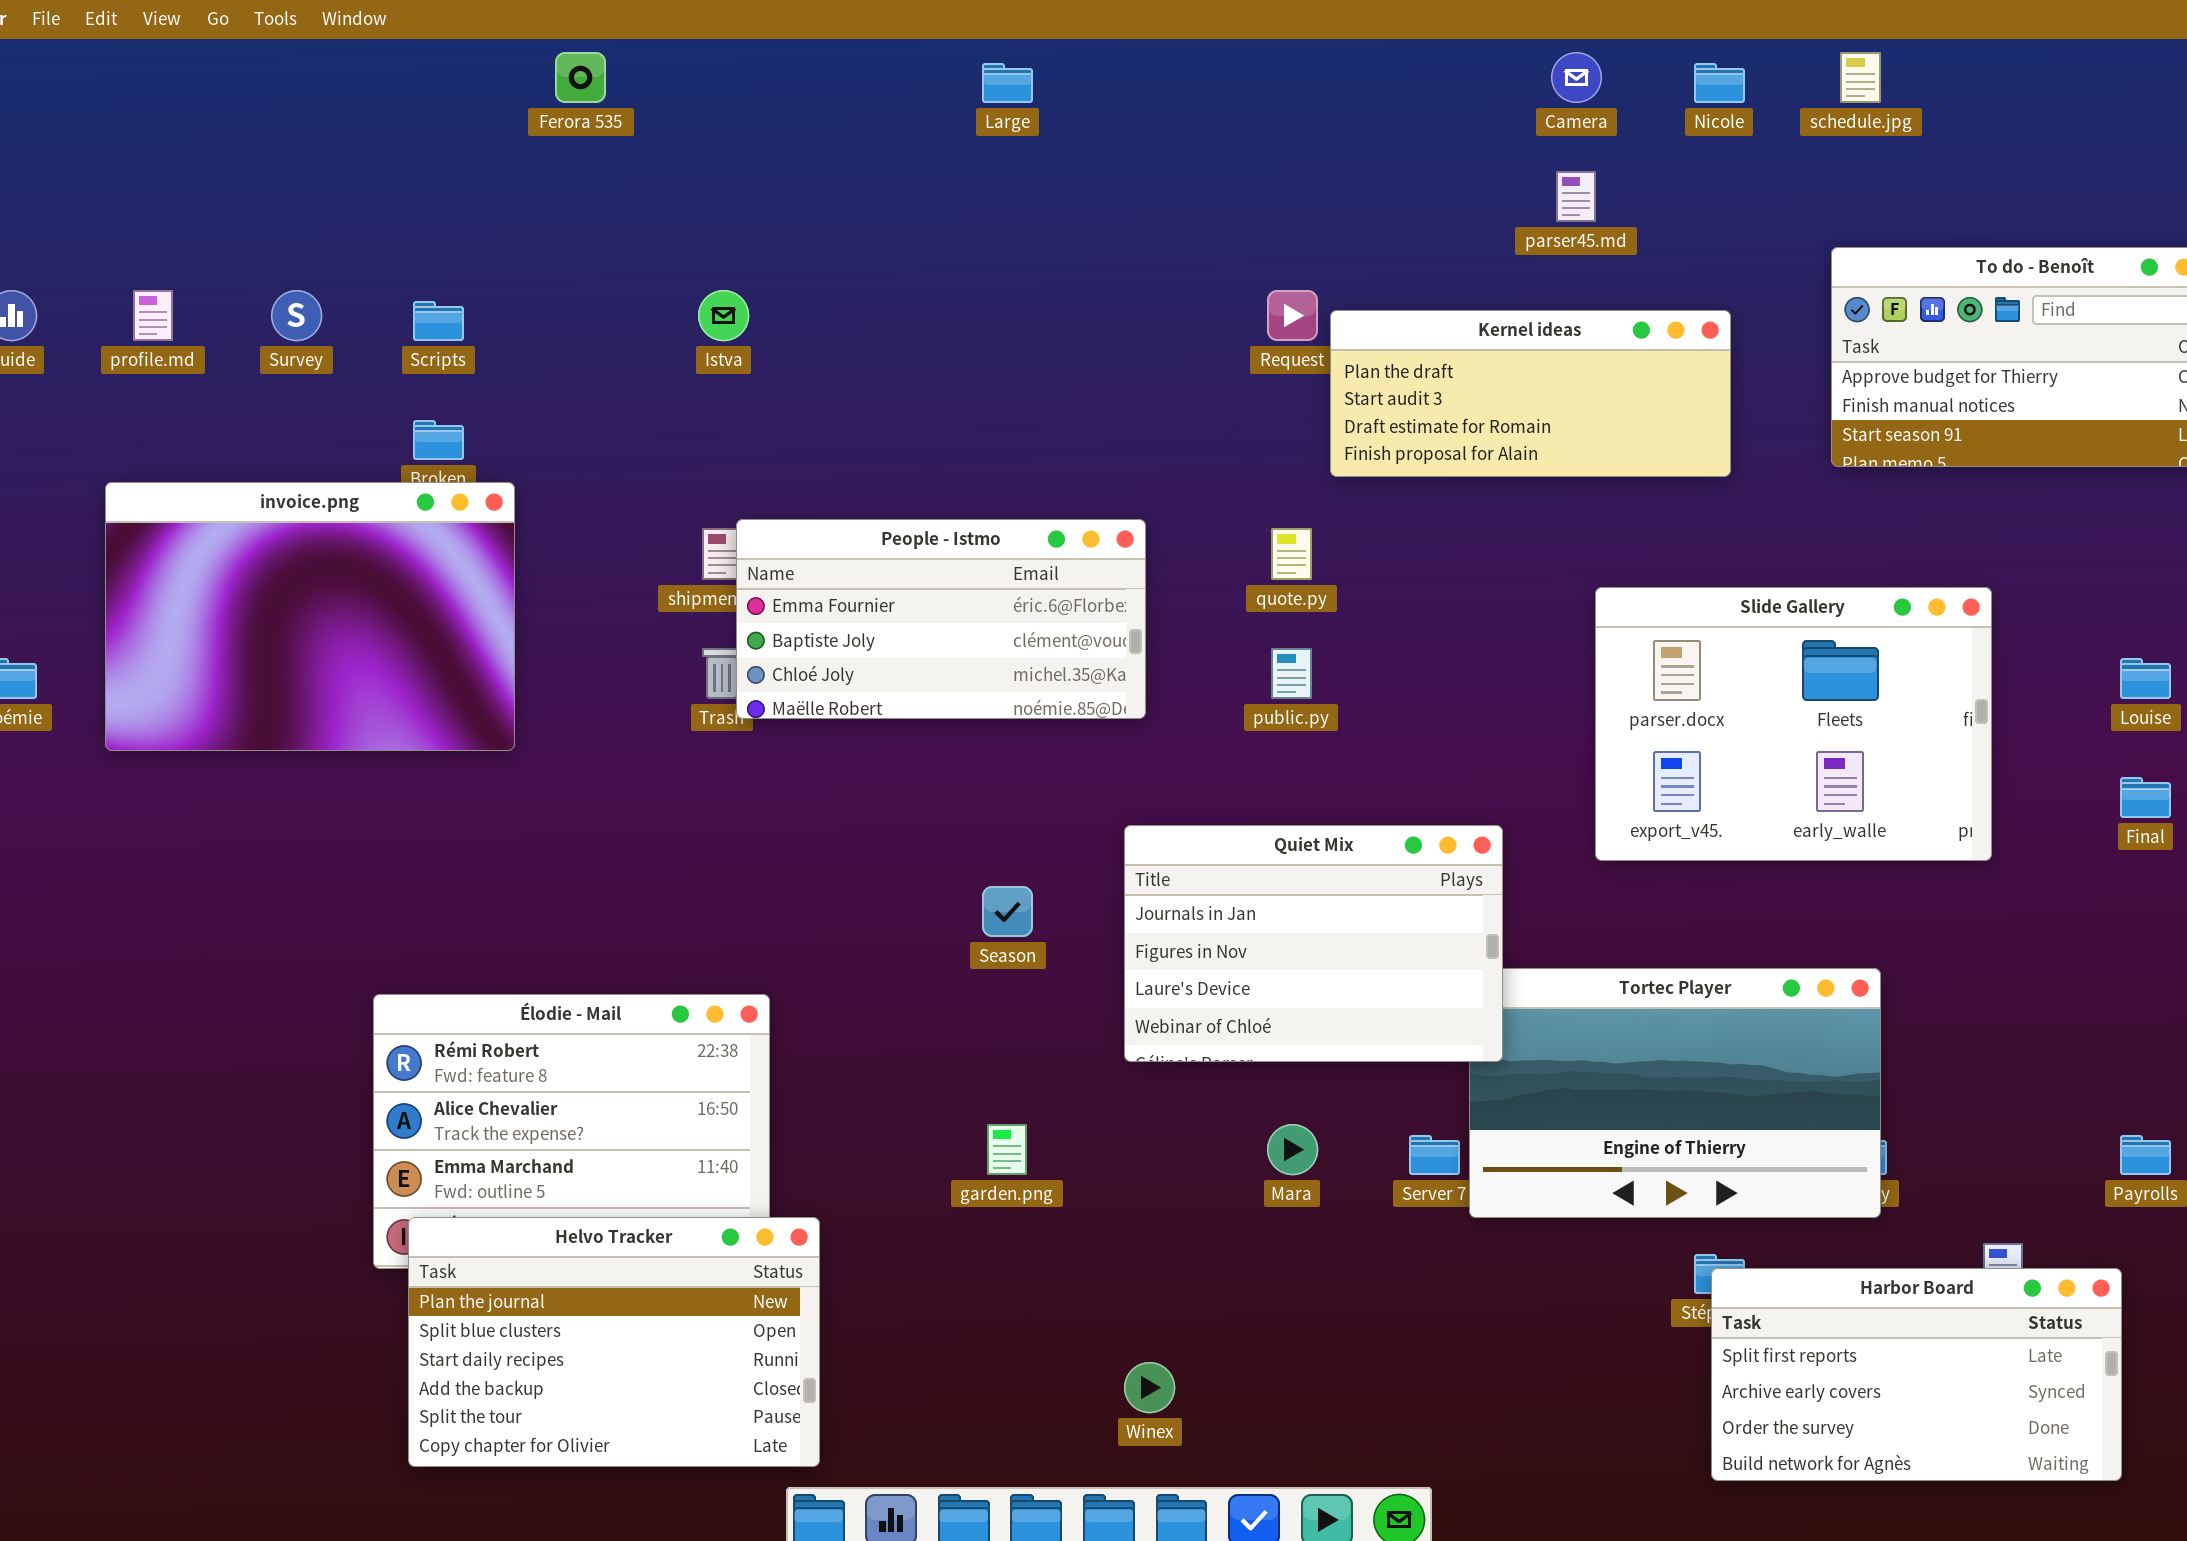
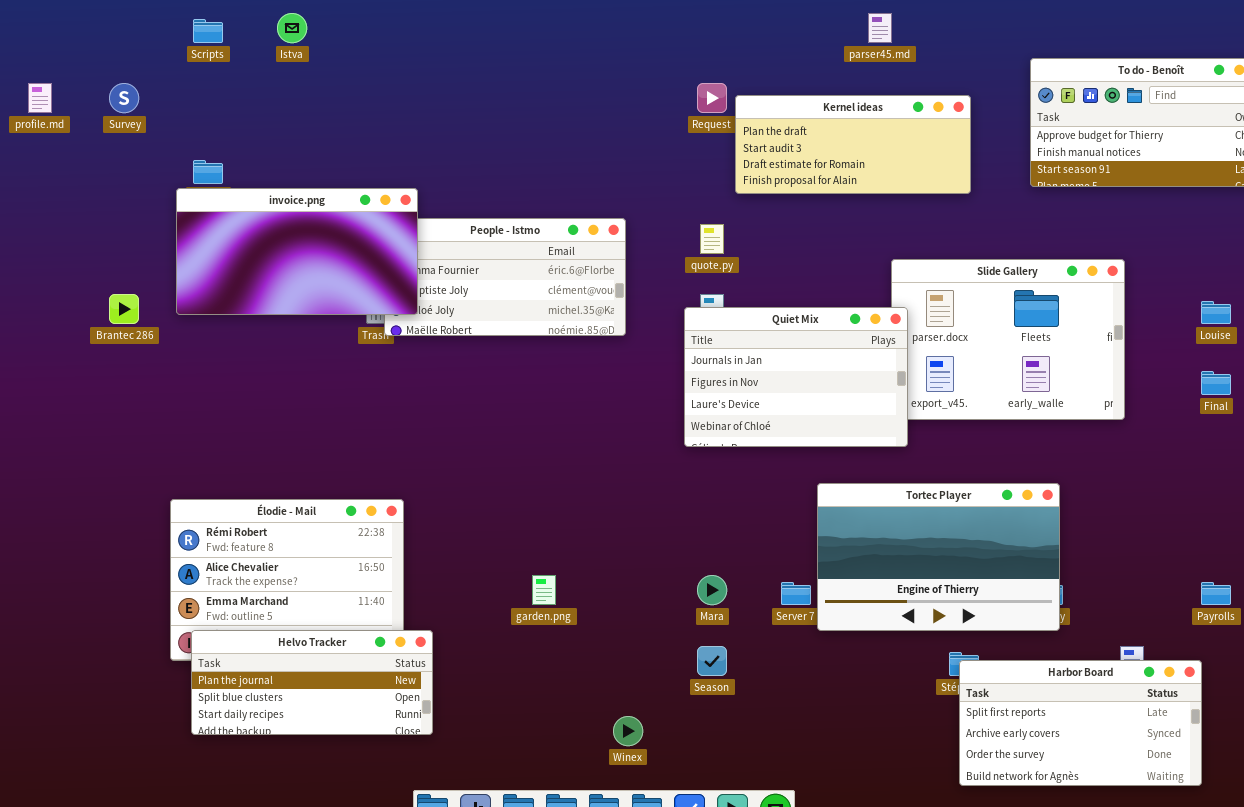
Istva: [698,290,749,341] -> [277,13,307,43], moved
Scripts: [413,301,464,341] -> [193,19,223,43], moved
invoice.png: [105,482,515,751] -> [176,188,418,315], moved, resized
Quiet Mix: [1124,825,1503,1062] -> [684,307,908,447], moved
Season: [982,886,1033,937] -> [697,646,727,676], moved
Helvo Tracker: [408,1217,820,1467] -> [191,630,433,735], resized

